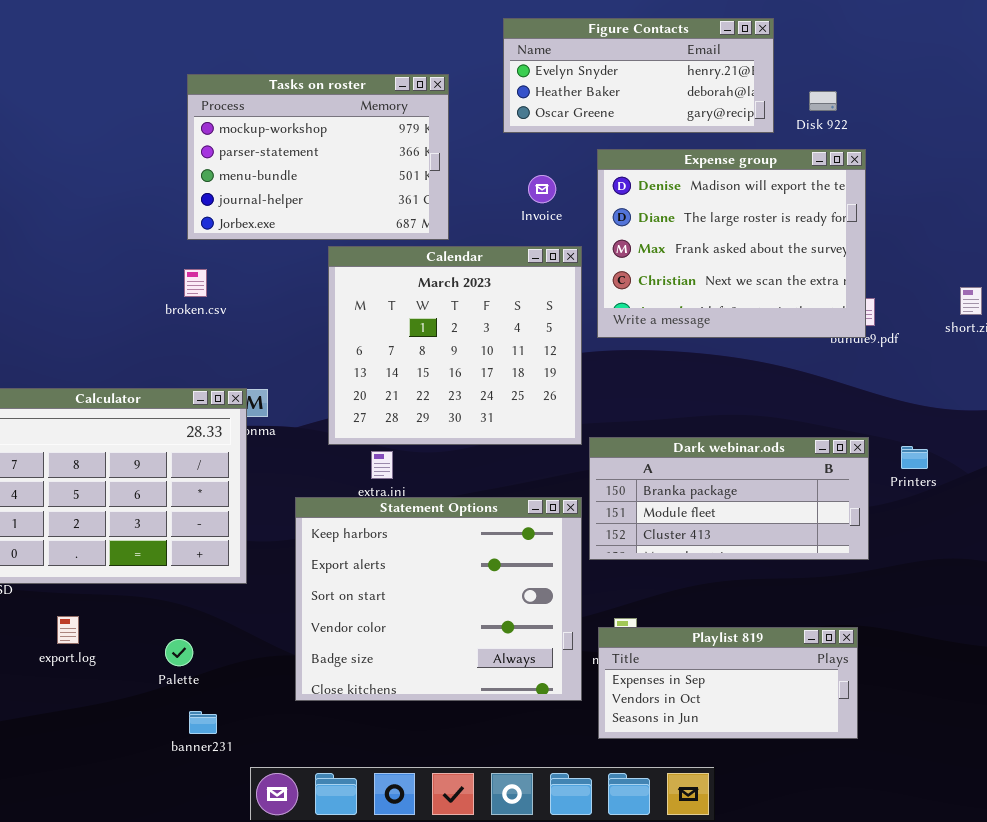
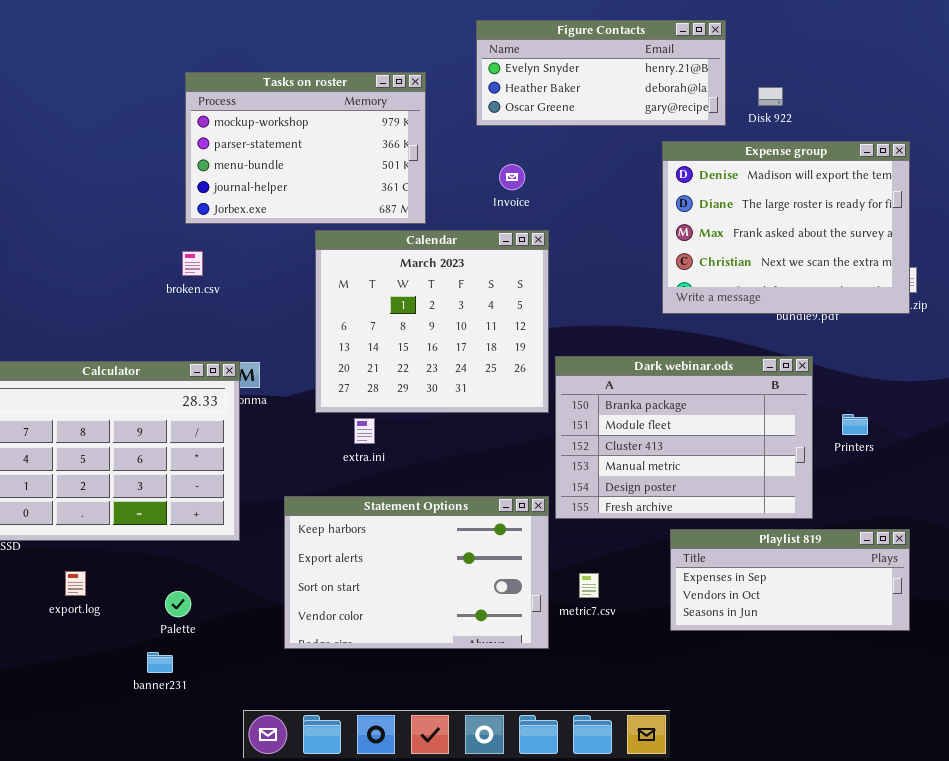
Expense group: [597,149,866,338] -> [662,141,910,314], moved
Dark webinar.ods: [589,437,869,560] -> [555,356,813,519], resized
Statement Options: [295,497,582,701] -> [284,496,549,649], resized
Playlist 819: [598,627,858,739] -> [670,529,910,631], moved
banner231: [189,711,217,734] -> [147,652,173,673], moved

